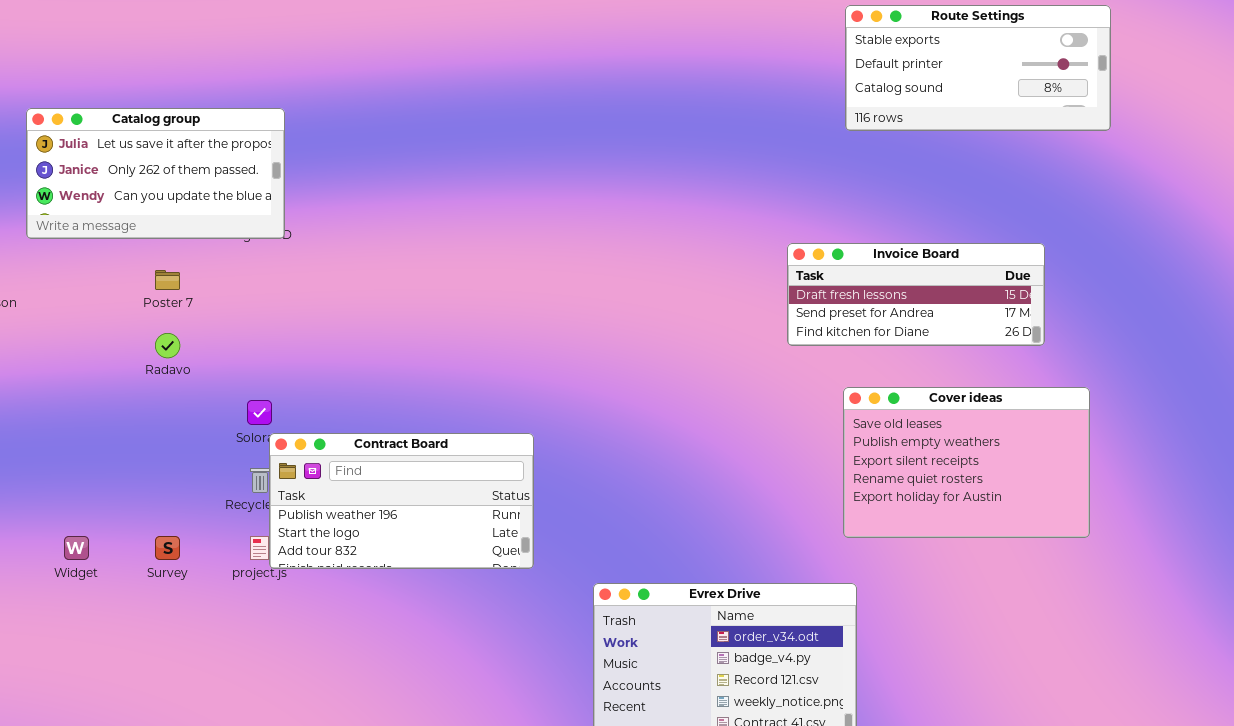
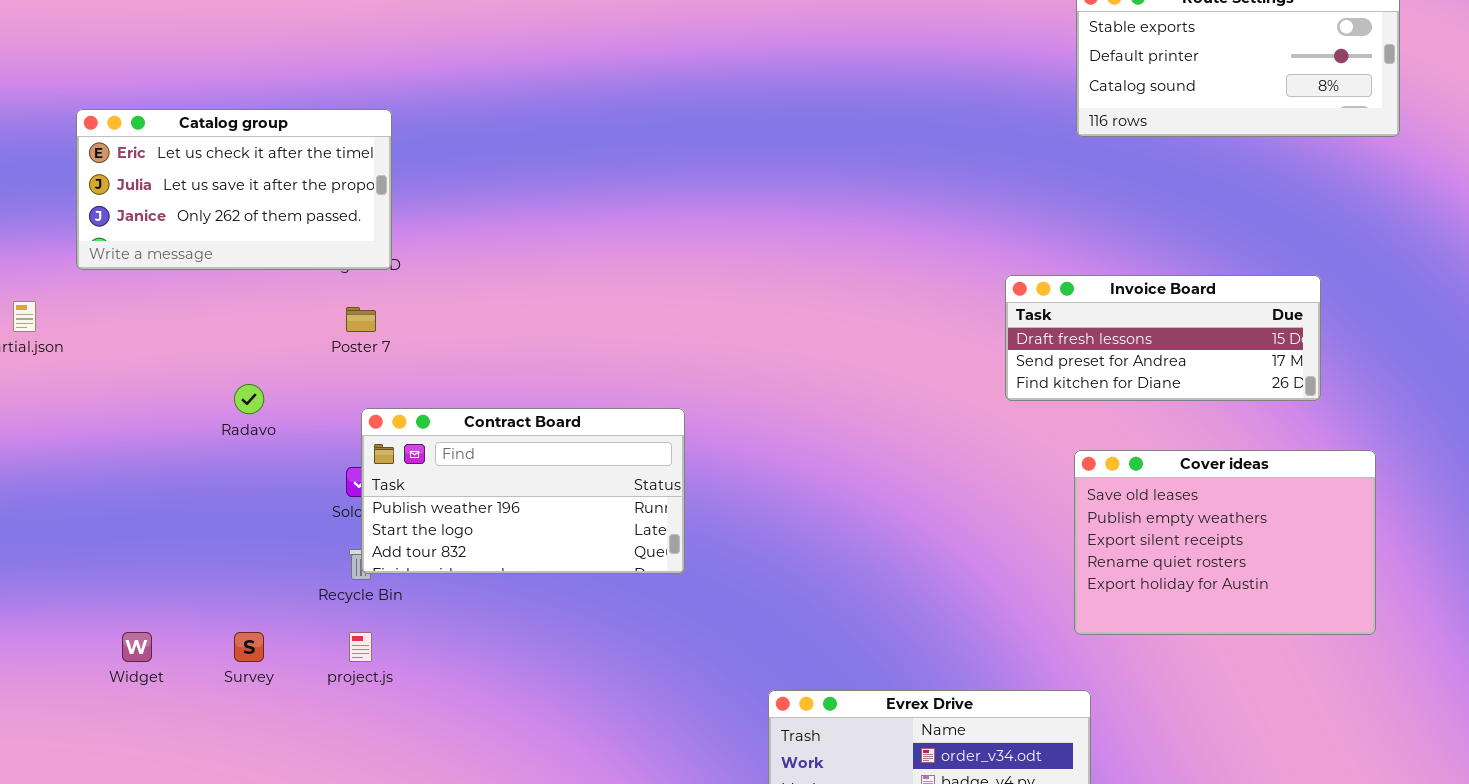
Catalog group: [26,108,285,239] -> [76,109,392,270], scrolled up 1 row
Poster 7: [155,270,180,290] -> [346,307,376,332], moved
Contract Board: [269,433,534,569] -> [361,408,685,574], moved

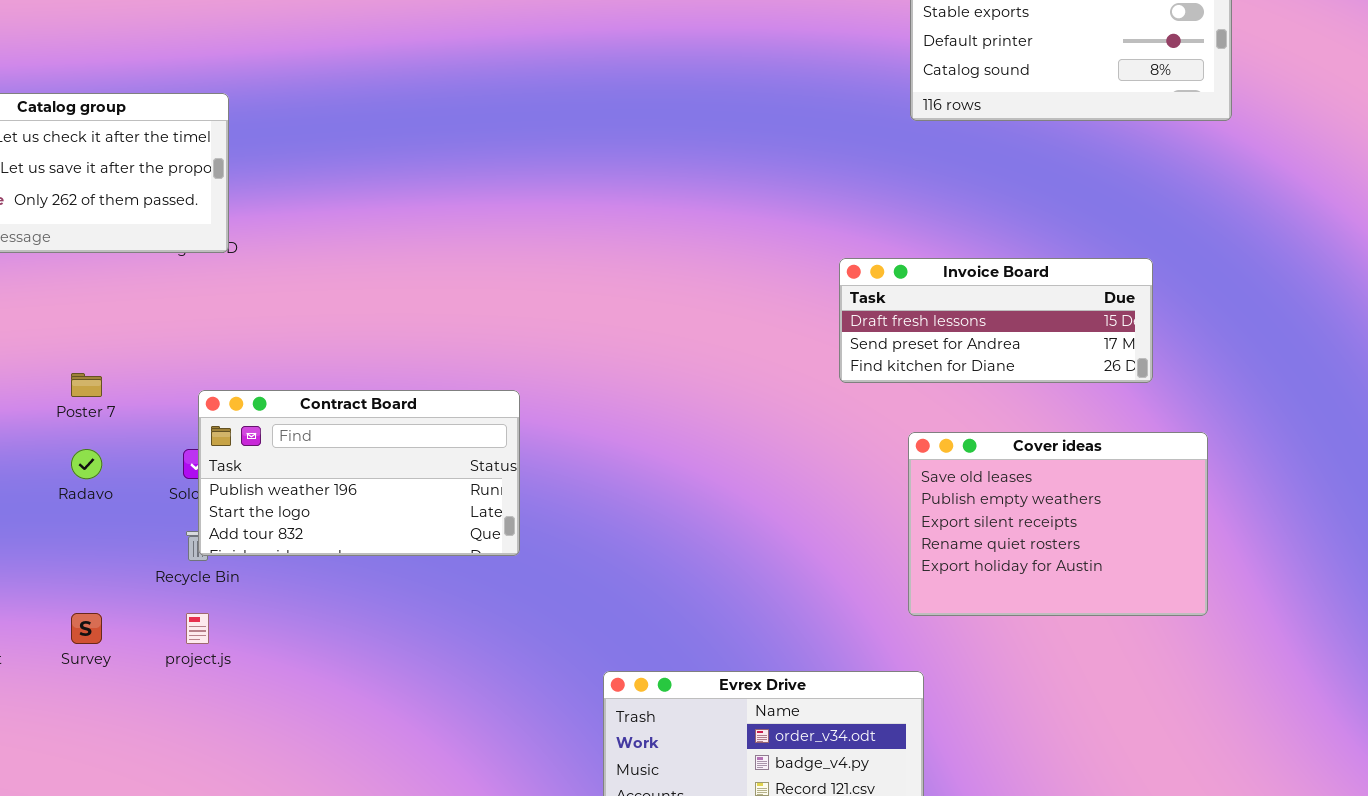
Poster 7: [346,307,376,332] -> [71,373,102,397], moved
Radavo: [234,384,264,414] -> [71,449,102,479], moved

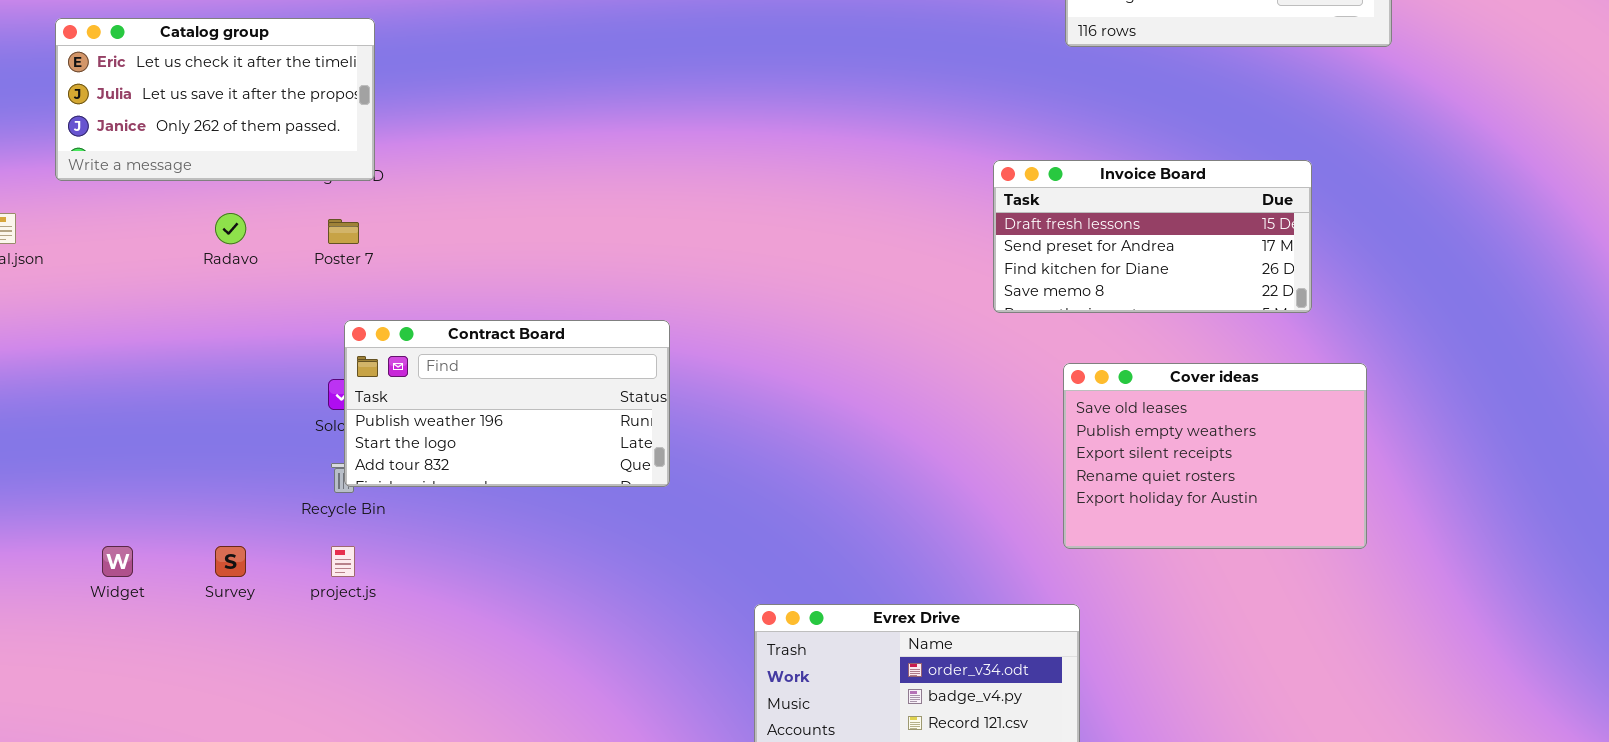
Invoice Board: [839,258,1153,383] -> [993,160,1312,313], resized
Poster 7: [71,373,102,397] -> [328,219,359,244], moved
Radavo: [71,449,102,479] -> [215,213,246,244], moved

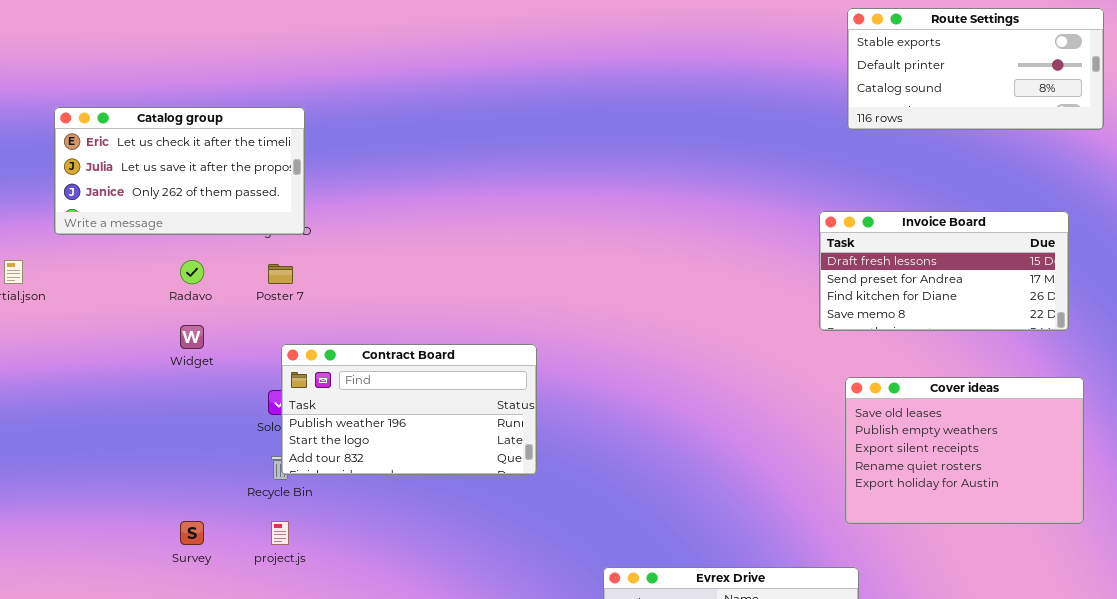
Invoice Board: [993,160,1312,313] -> [819,211,1069,331], moved
Widget: [102,546,133,577] -> [180,325,204,349], moved

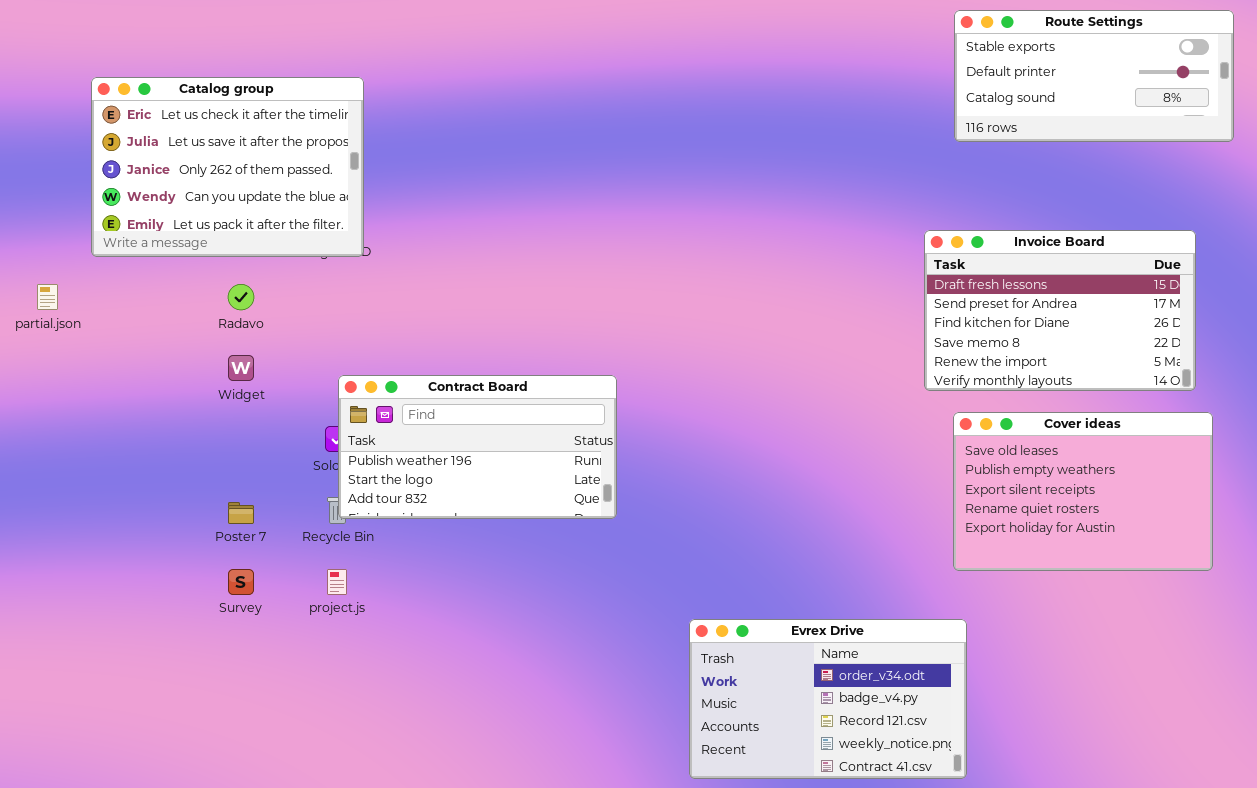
Catalog group: [54,107,305,235] -> [91,77,364,257], resized
Invoice Board: [819,211,1069,331] -> [924,230,1196,391], resized
Poster 7: [268,264,293,284] -> [228,502,254,524], moved

